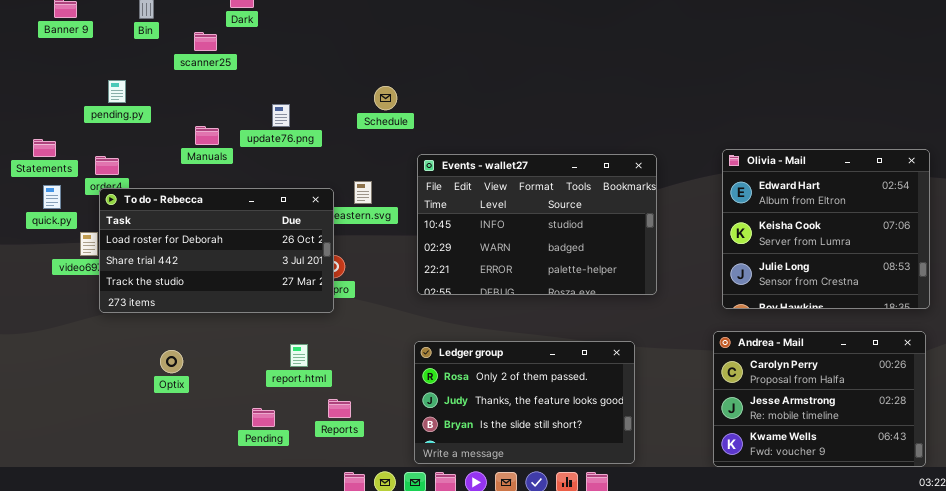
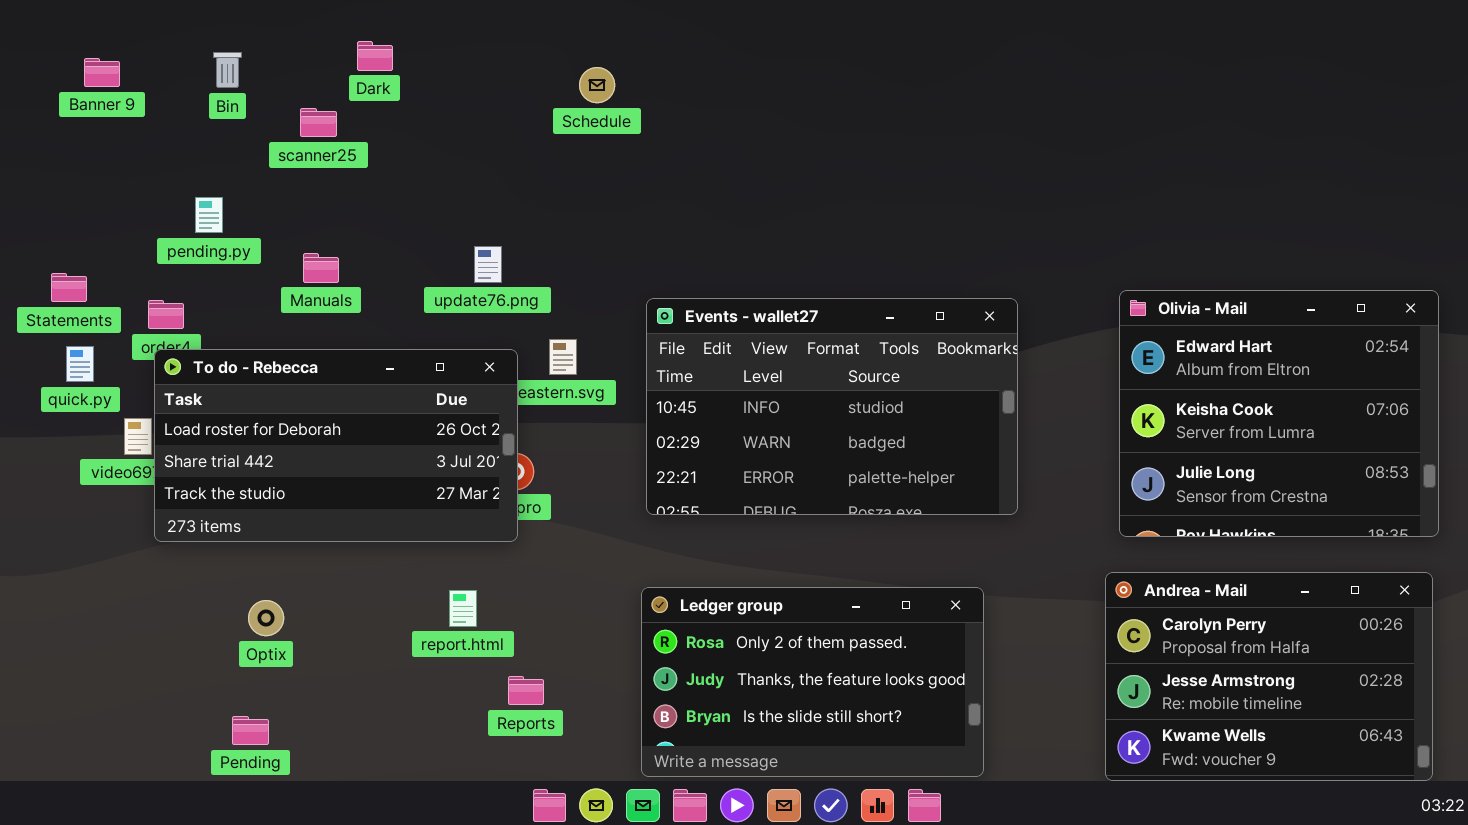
pending.py: [108,80,126,103] -> [195,197,223,233], moved
Schedule: [374,86,397,110] -> [579,67,615,103], moved
update76.png: [272,104,290,127] -> [474,246,502,283], moved
Pending: [252,408,275,427] -> [232,716,269,745], moved

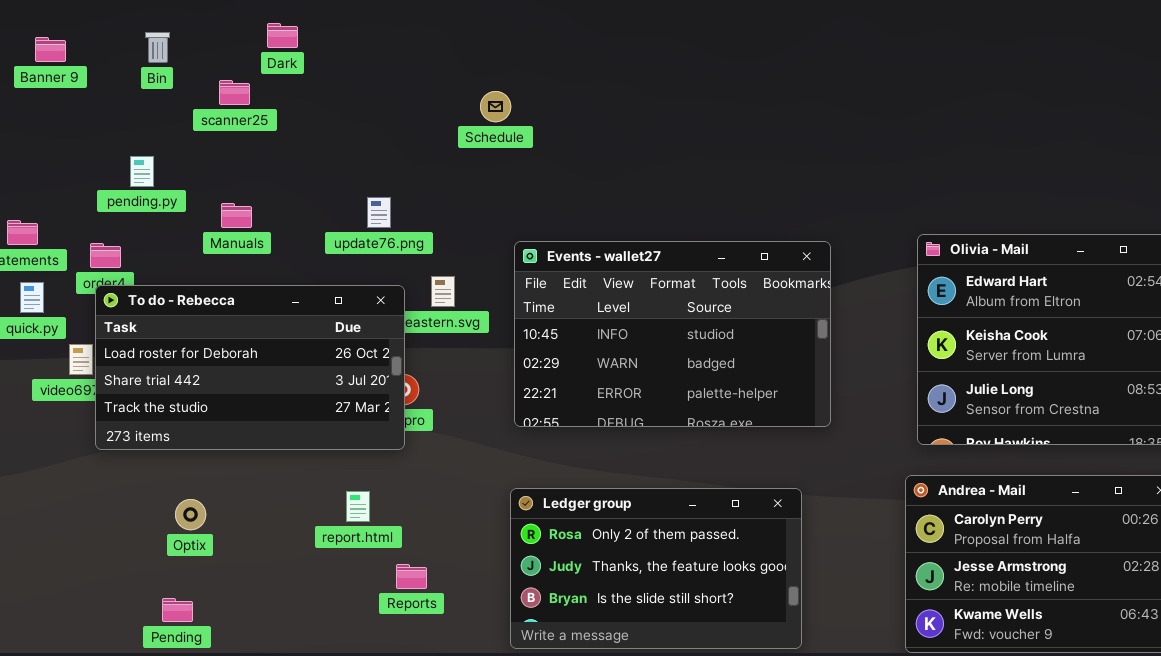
Schedule: [579,67,615,103] -> [480,91,511,122], moved

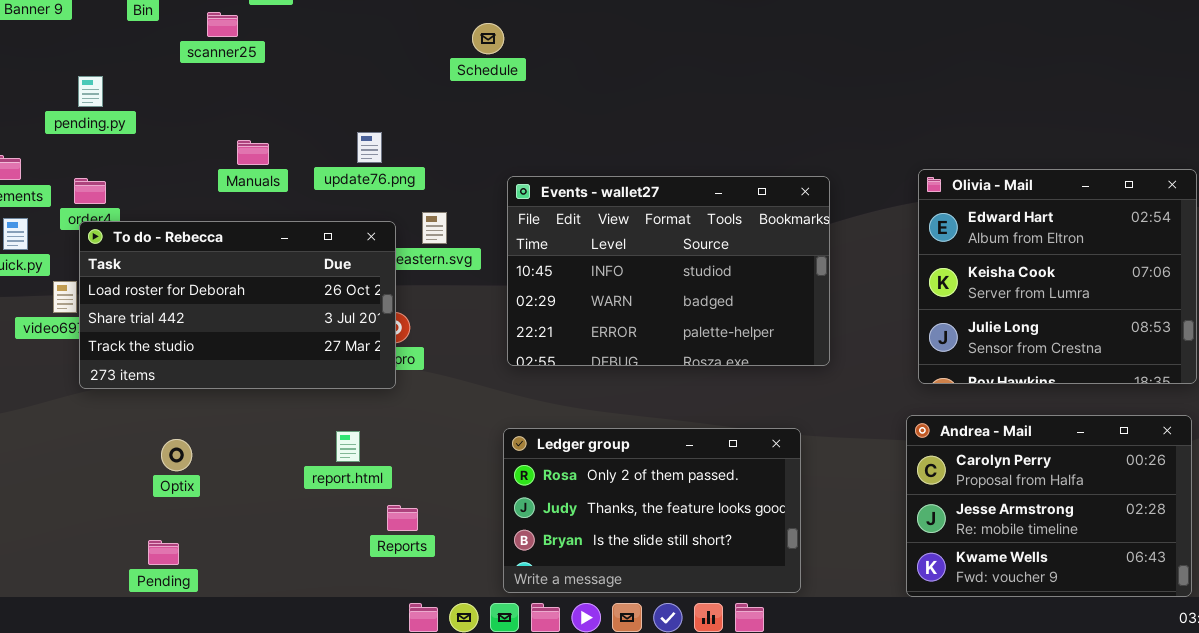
pending.py: [130,156,154,187] -> [78,76,103,107], moved
Manuals: [221,203,252,228] -> [237,140,269,165], moved

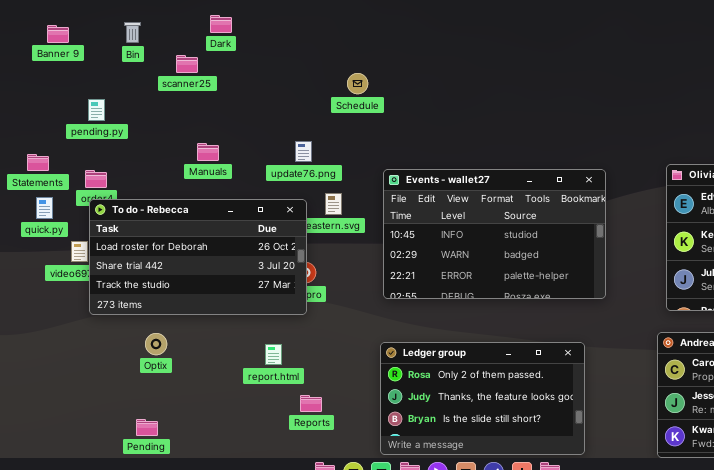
Schedule: [472,23,504,54] -> [347,73,368,94], moved
update76.png: [357,132,382,163] -> [295,141,312,162], moved
Optix: [161,439,192,471] -> [145,333,167,355], moved

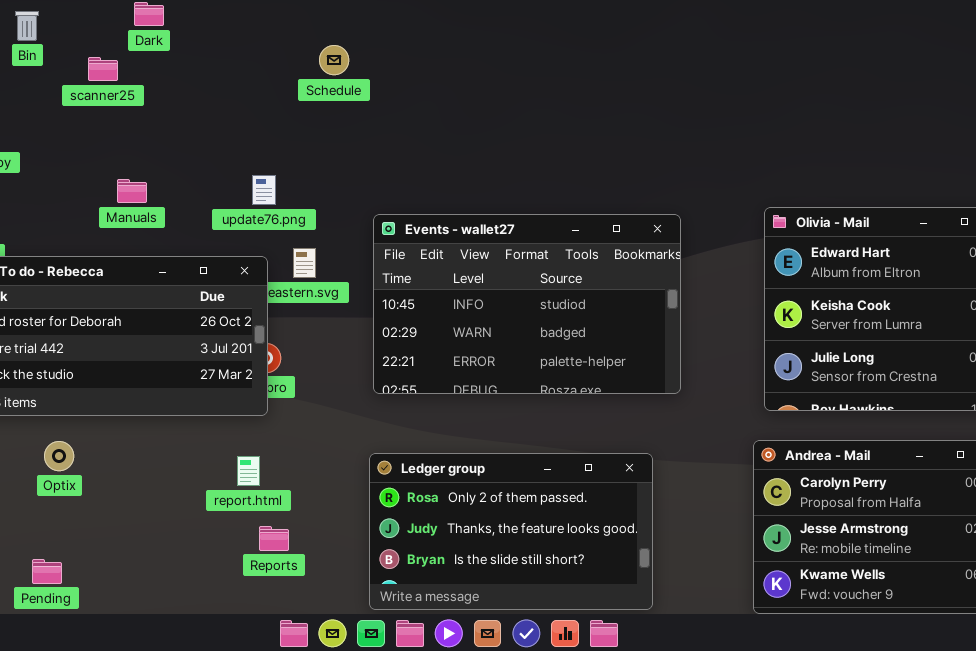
Schedule: [347,73,368,94] -> [319,45,349,75], moved
report.html: [265,344,282,365] -> [237,456,260,486], moved

